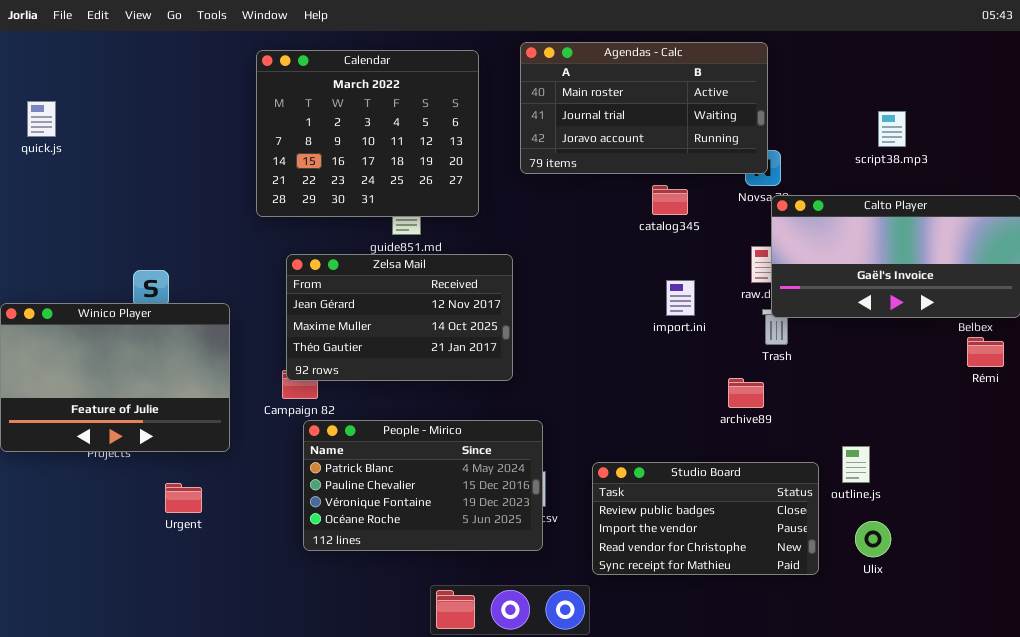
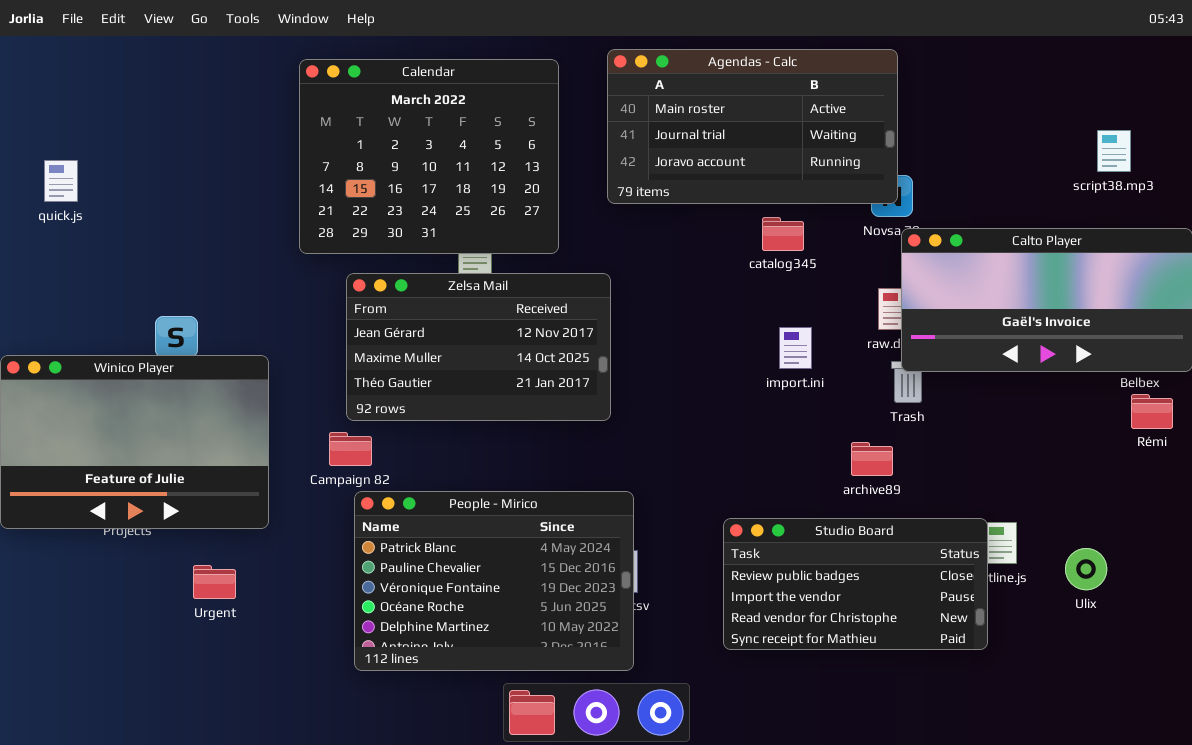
quick.js: [27,101,56,137] -> [44,160,78,202], moved
script38.mp3: [878,111,906,147] -> [1097,130,1131,172], moved
Zelsa Mail: [286,254,513,381] -> [346,273,611,421], moved
People - Mirico: [303,420,543,551] -> [354,491,634,671], resized
Studio Board: [592,462,819,575] -> [723,518,988,650], moved
Ulix: [855,521,891,557] -> [1065,548,1107,590], moved

